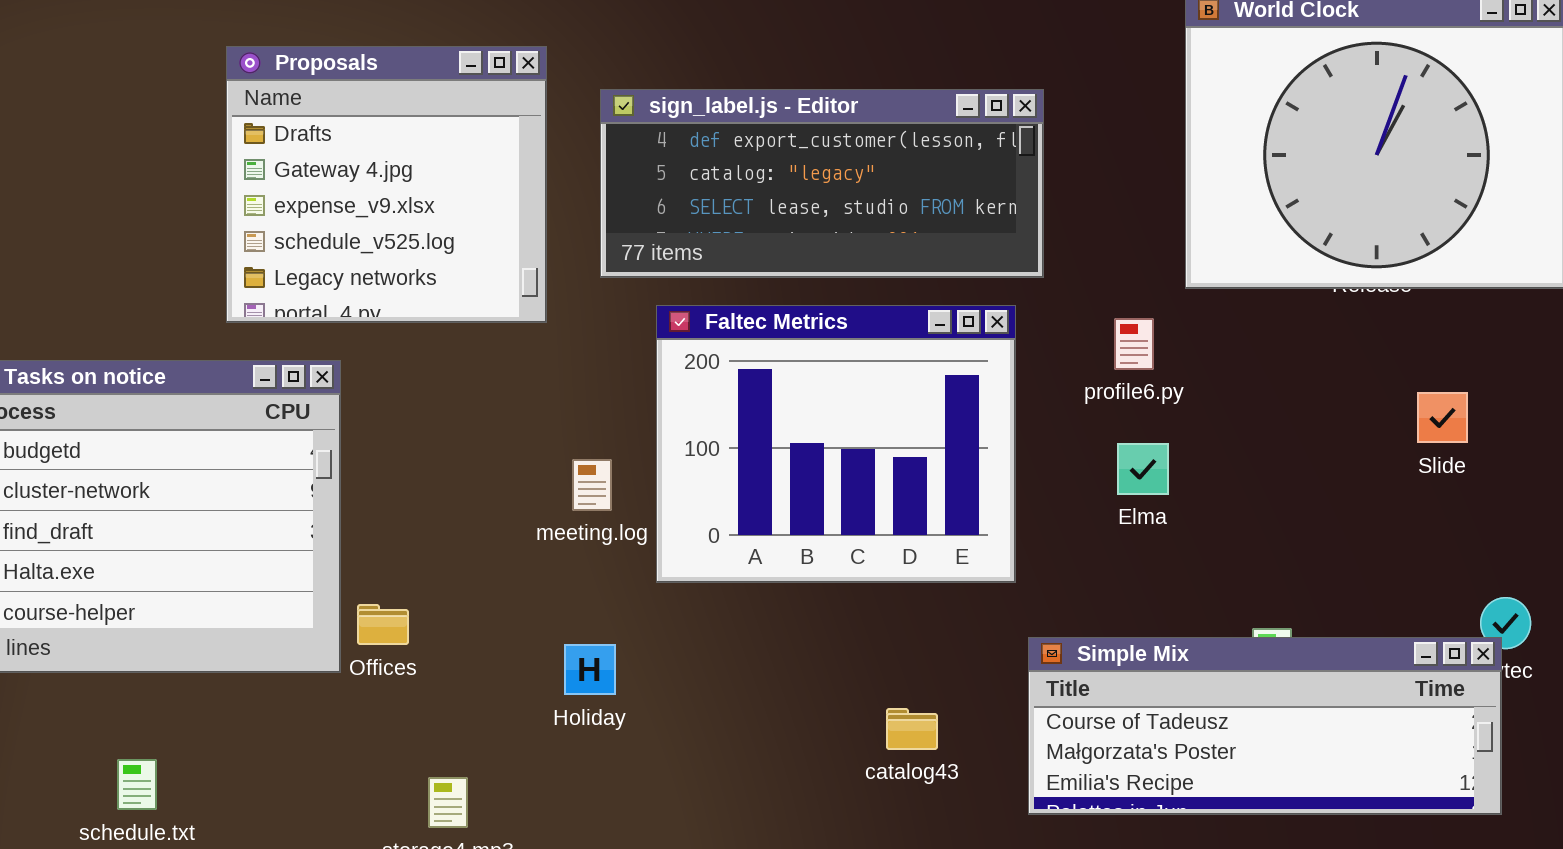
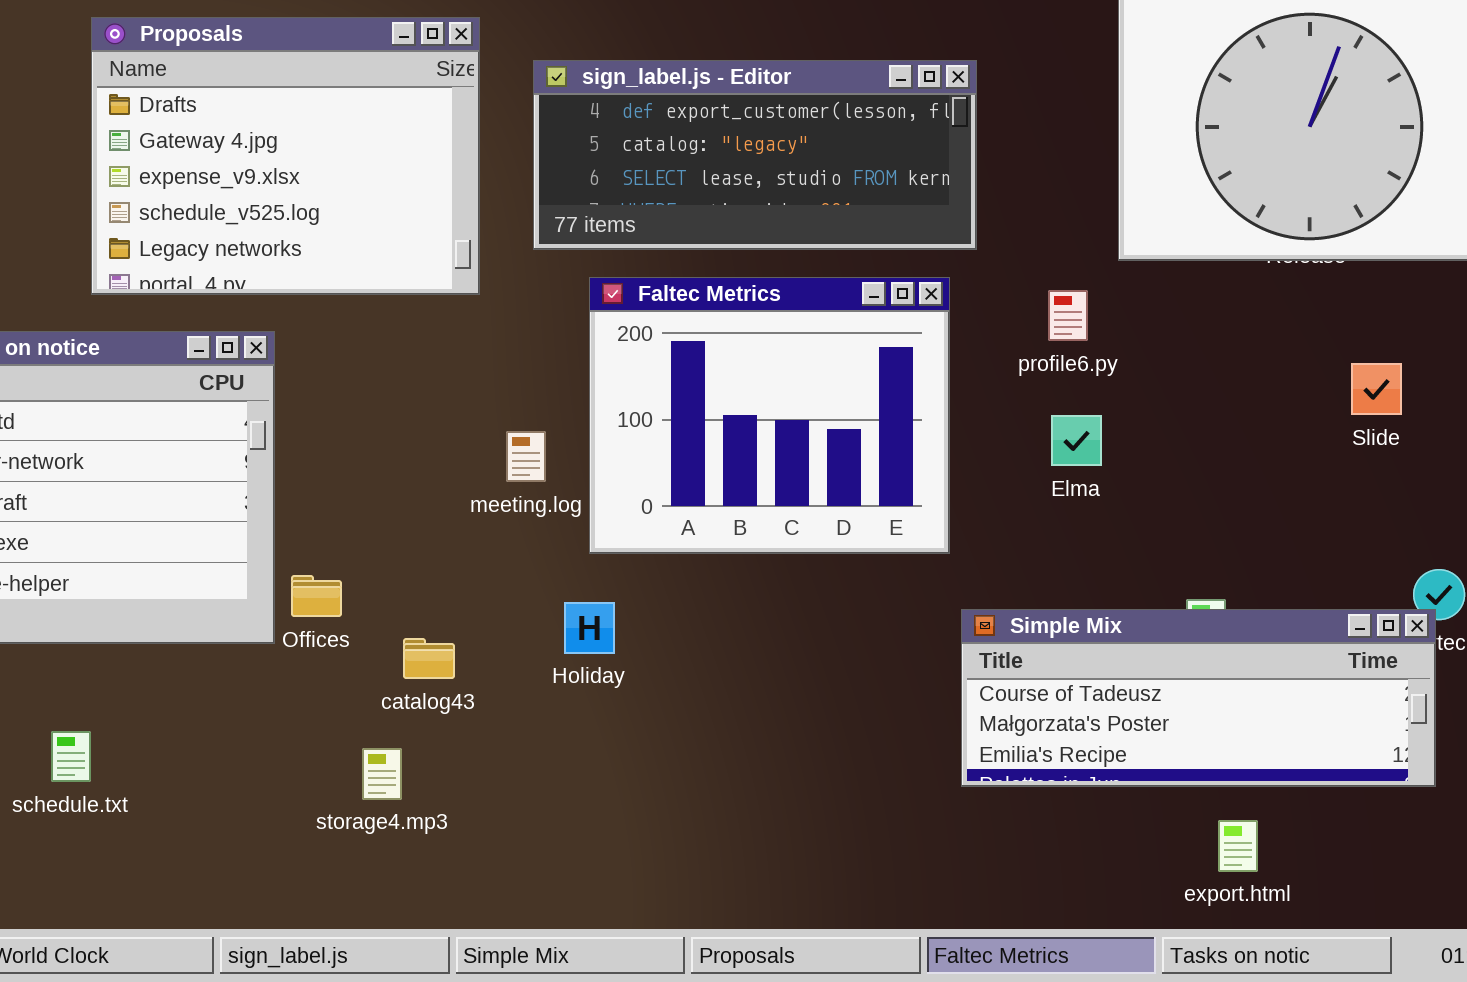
Proposals: [226,46,547,323] -> [91,17,480,295], resized
Holiday: [564,644,616,695] -> [564,602,615,654], moved
catalog43: [886,708,938,750] -> [403,638,455,679], moved

